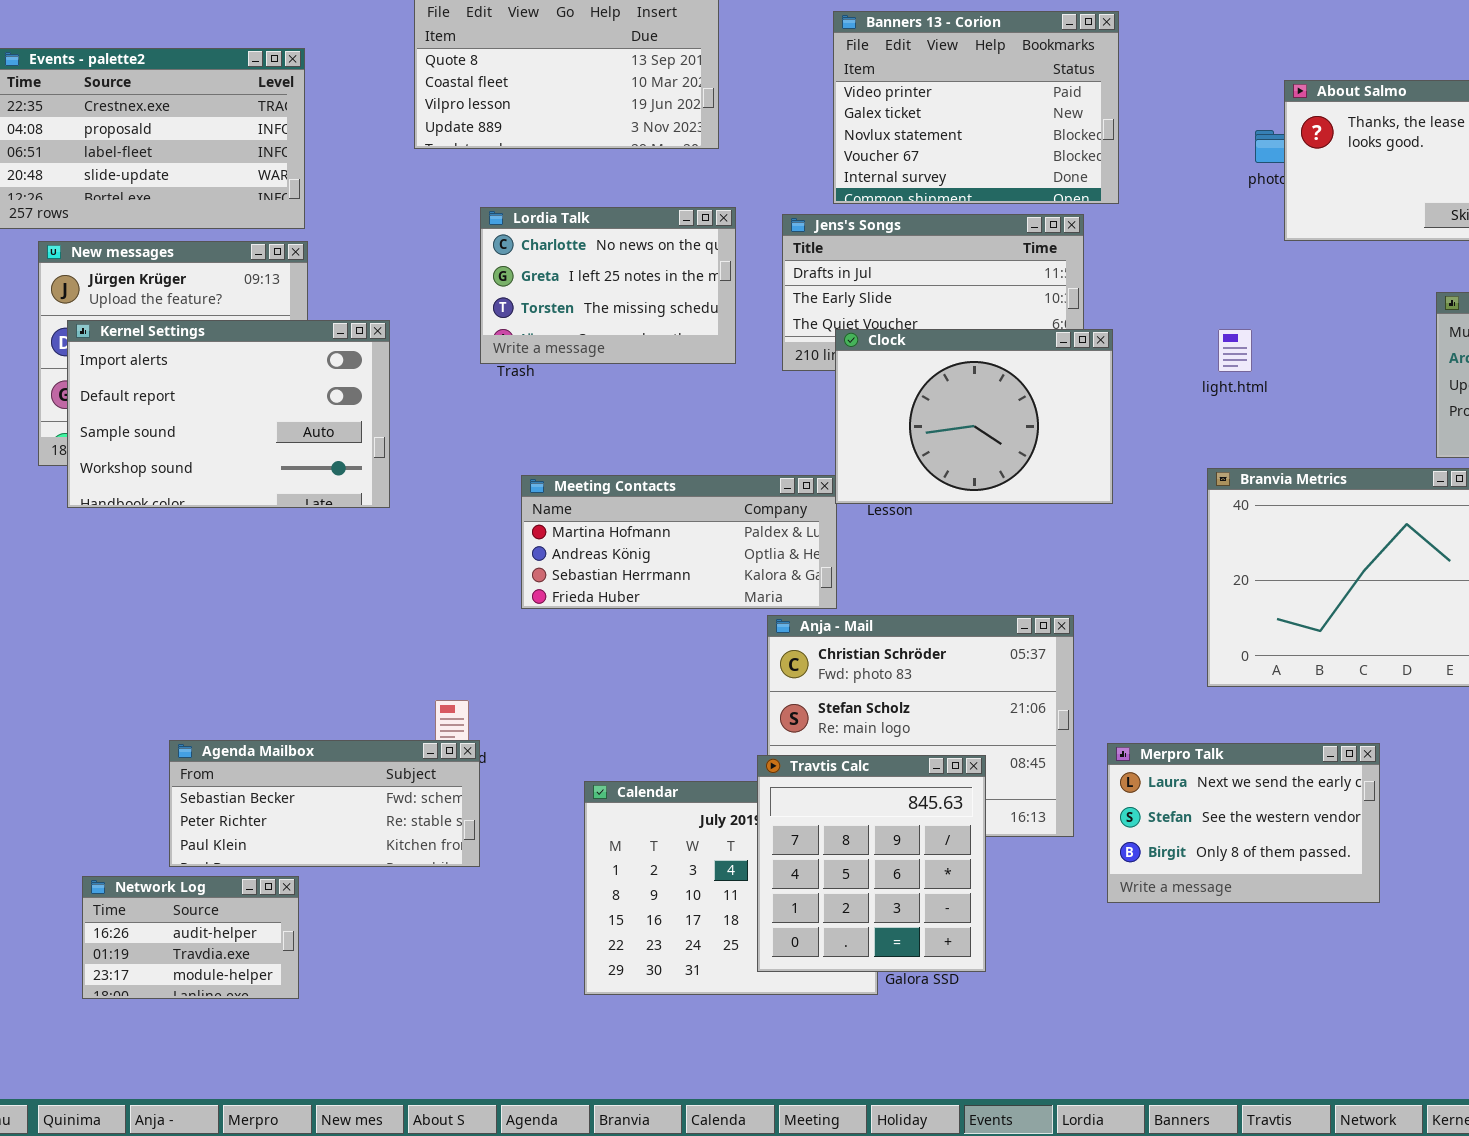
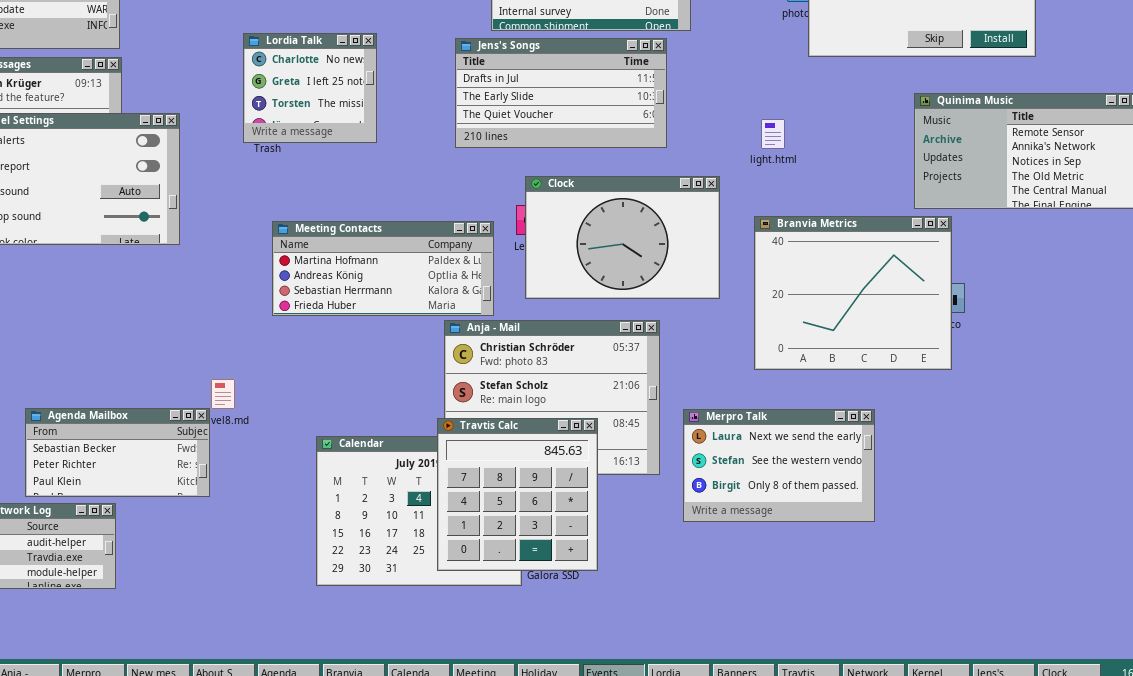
Lordia Talk: [480,207,736,364] -> [243,33,377,143], resized
Clock: [835,329,1113,504] -> [525,176,720,299], moved
Agenda Mailbox: [169,740,480,867] -> [25,408,210,497], resized

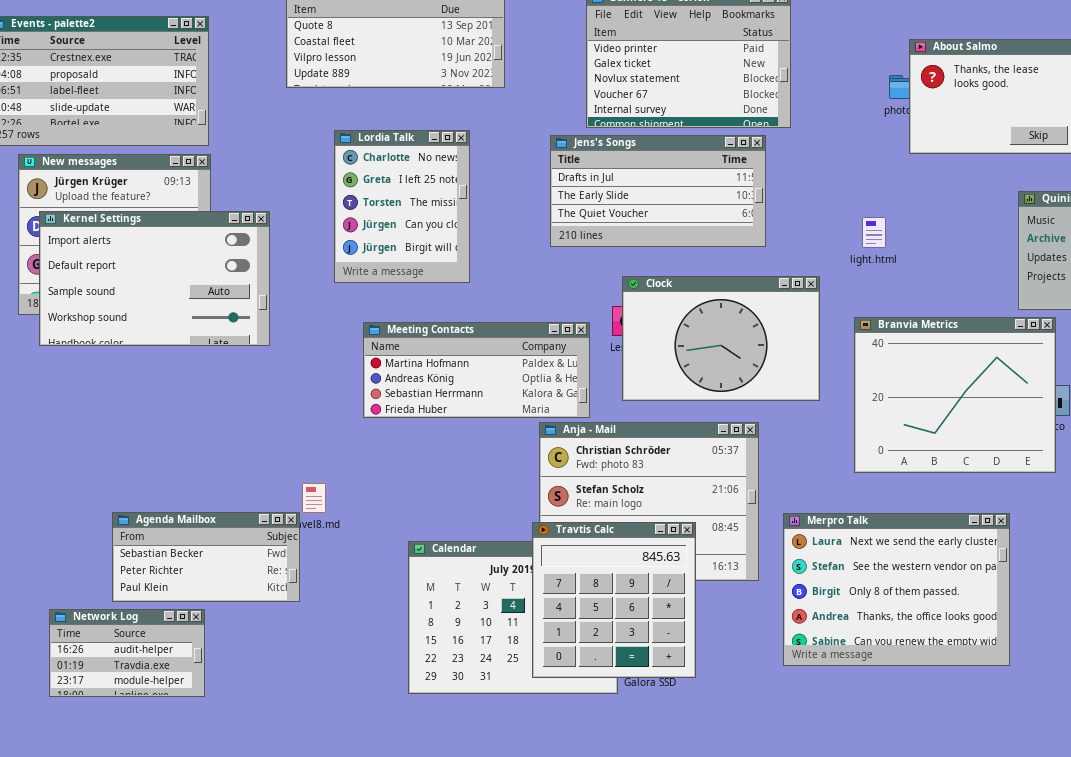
Lordia Talk: [243,33,377,143] -> [334,130,470,283], resized
Merpro Talk: [683,409,875,522] -> [783,513,1010,666], resized

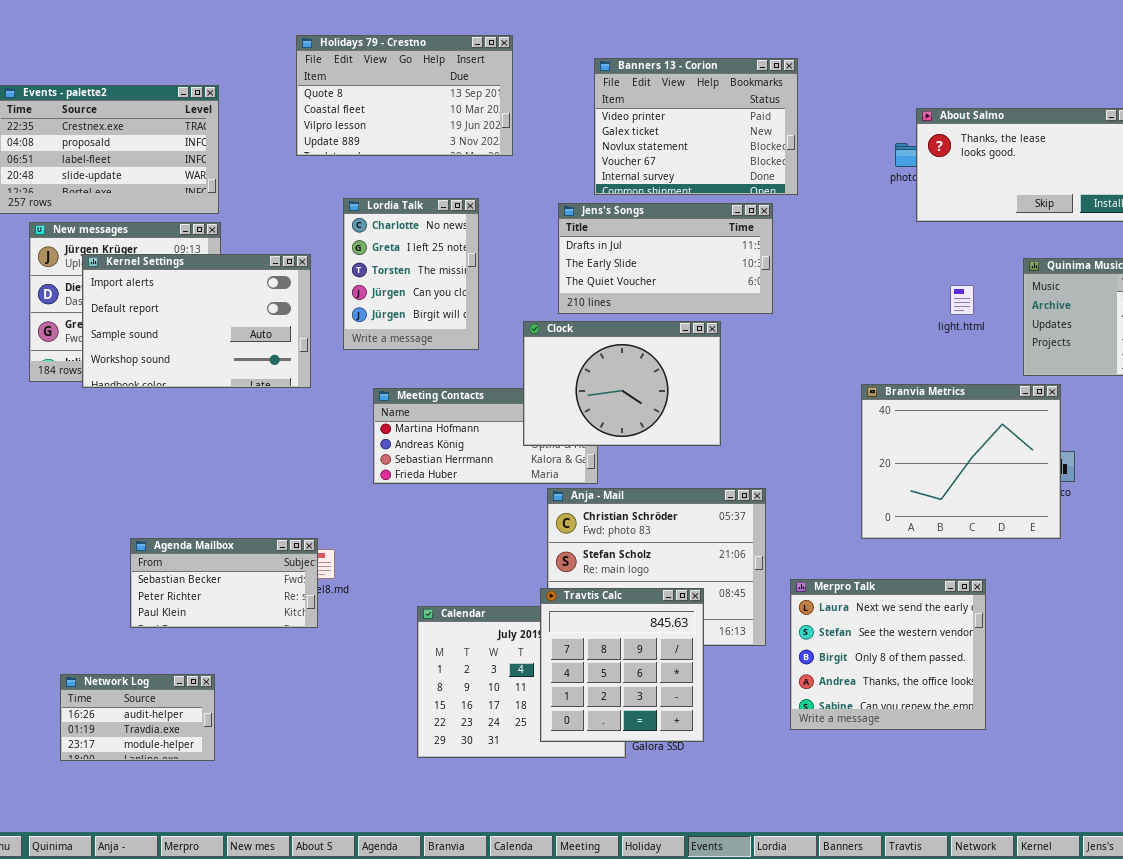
Kernel Settings: [39,211,270,346] -> [82,254,311,388], moved
light.html: [862,217,886,248] -> [950,285,974,315], moved
Clock: [622,276,820,401] -> [523,321,721,446], moved
Agenda Mailbox: [112,512,300,602] -> [130,538,318,628], moved
Merpro Talk: [783,513,1010,666] -> [790,579,986,730], resized

